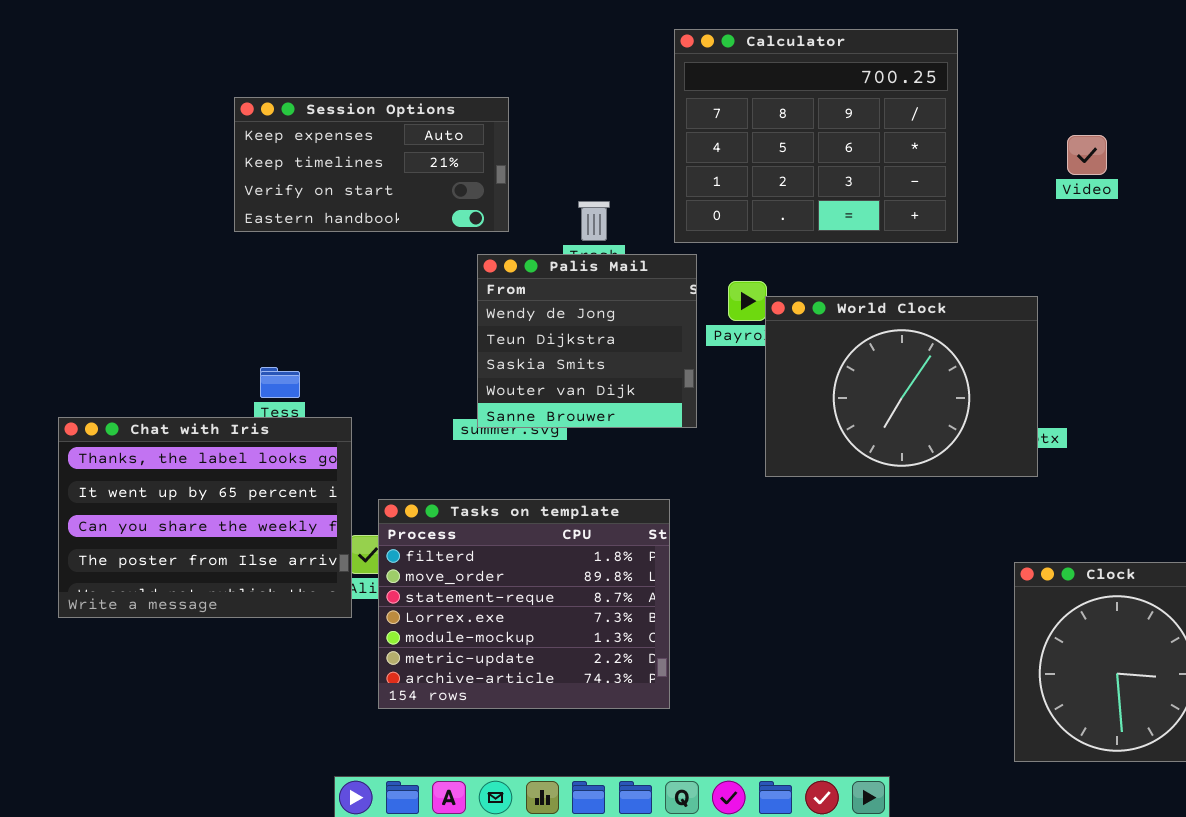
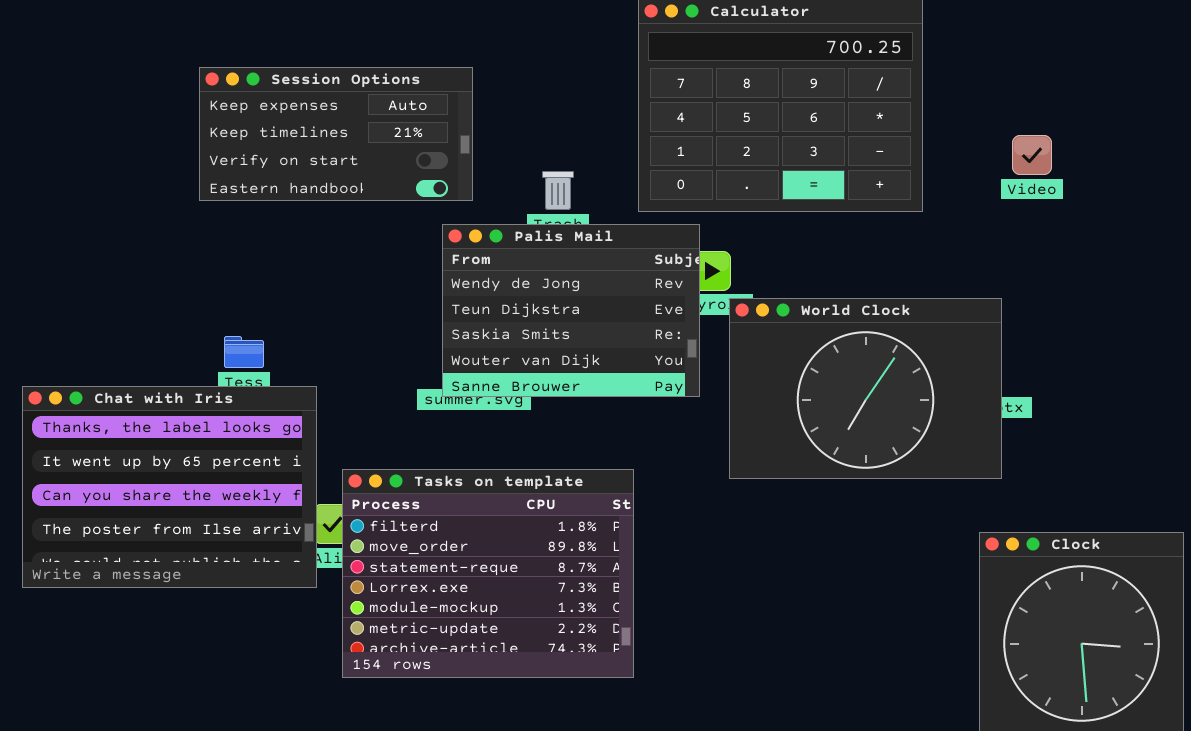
Video: [1067,135,1107,175] -> [1012,135,1052,175], moved
Palis Mail: [477,254,697,428] -> [442,224,700,397], resized
World Clock: [765,296,1038,477] -> [729,298,1002,479], moved

